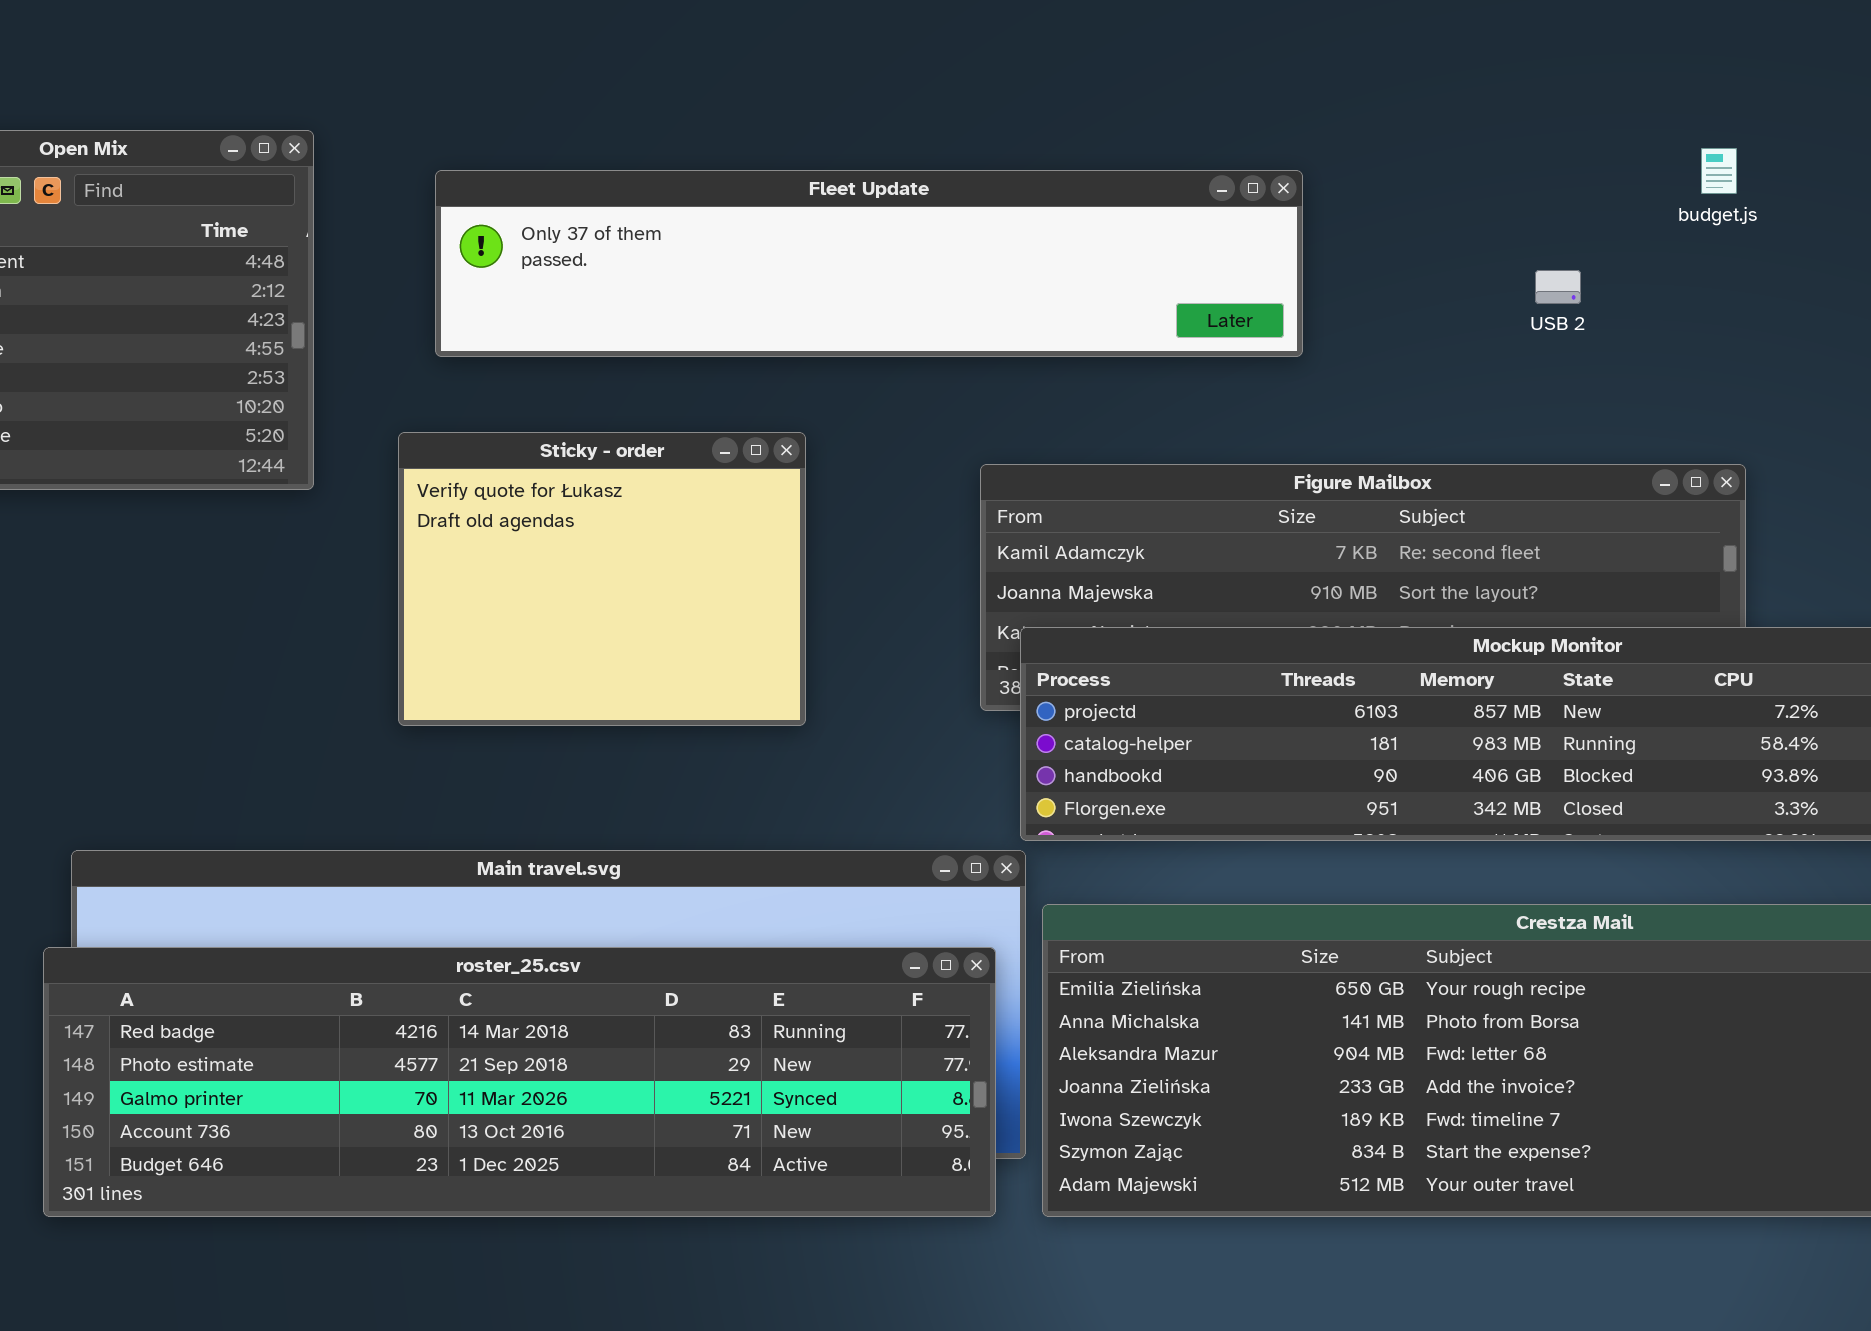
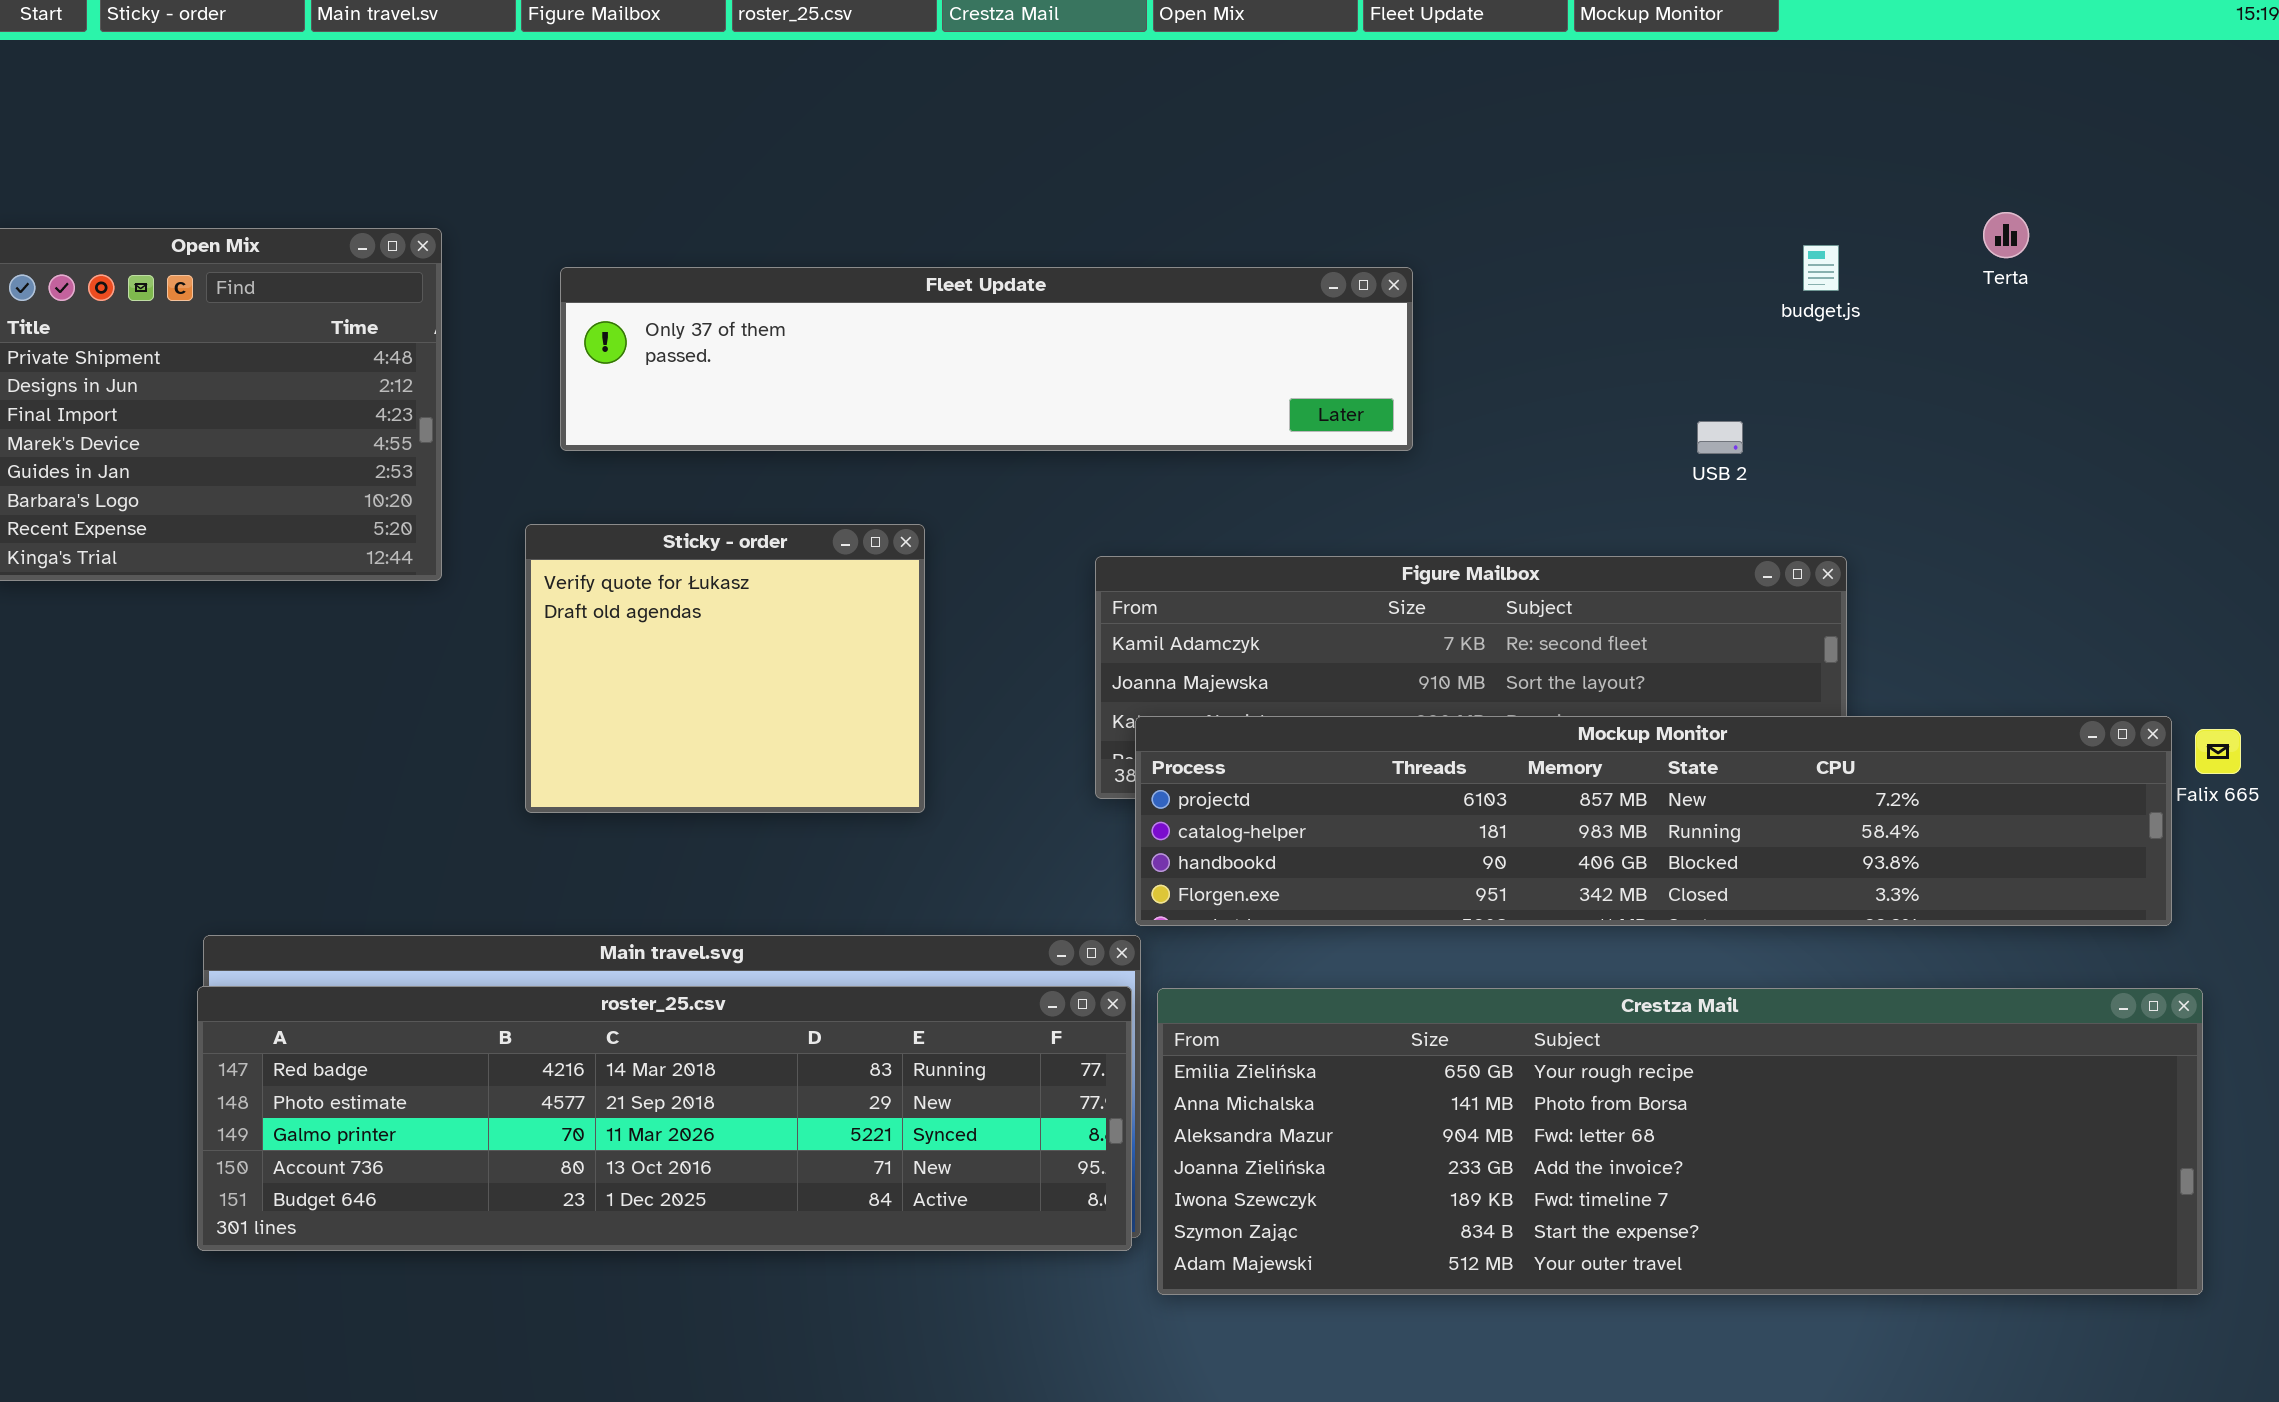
USB 2: [1535,270,1581,304] -> [1697,421,1743,454], moved
roster_25.csv: [43,947,996,1217] -> [197,986,1132,1251], moved

